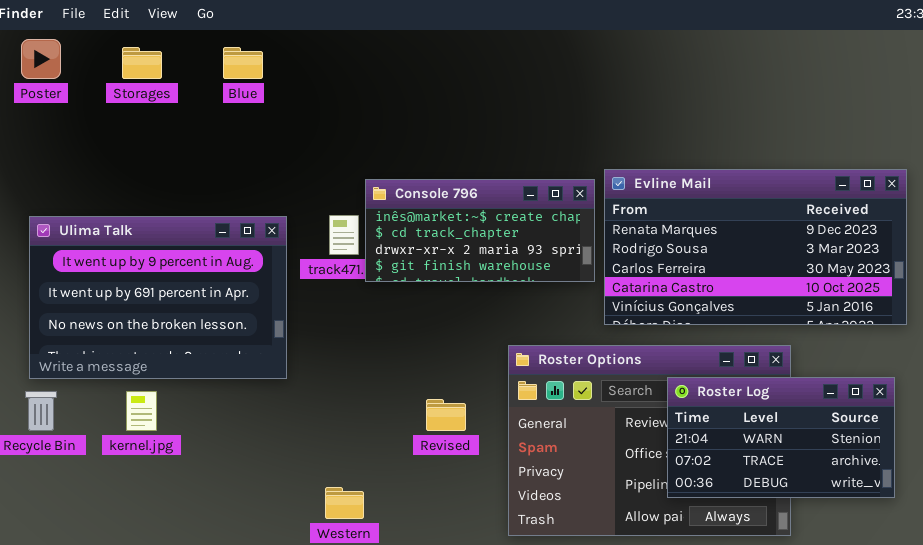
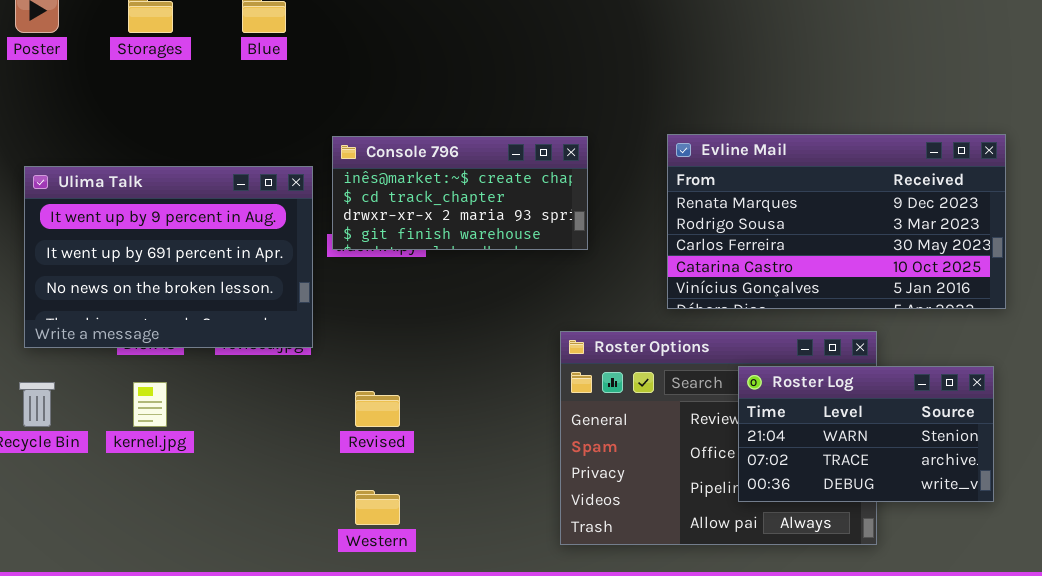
Console 796: [365,179,595,282] -> [332,136,588,250], moved
Ulima Talk: [29,216,287,379] -> [24,166,313,348], moved
Revised: [426,399,466,431] -> [355,391,400,427], moved

